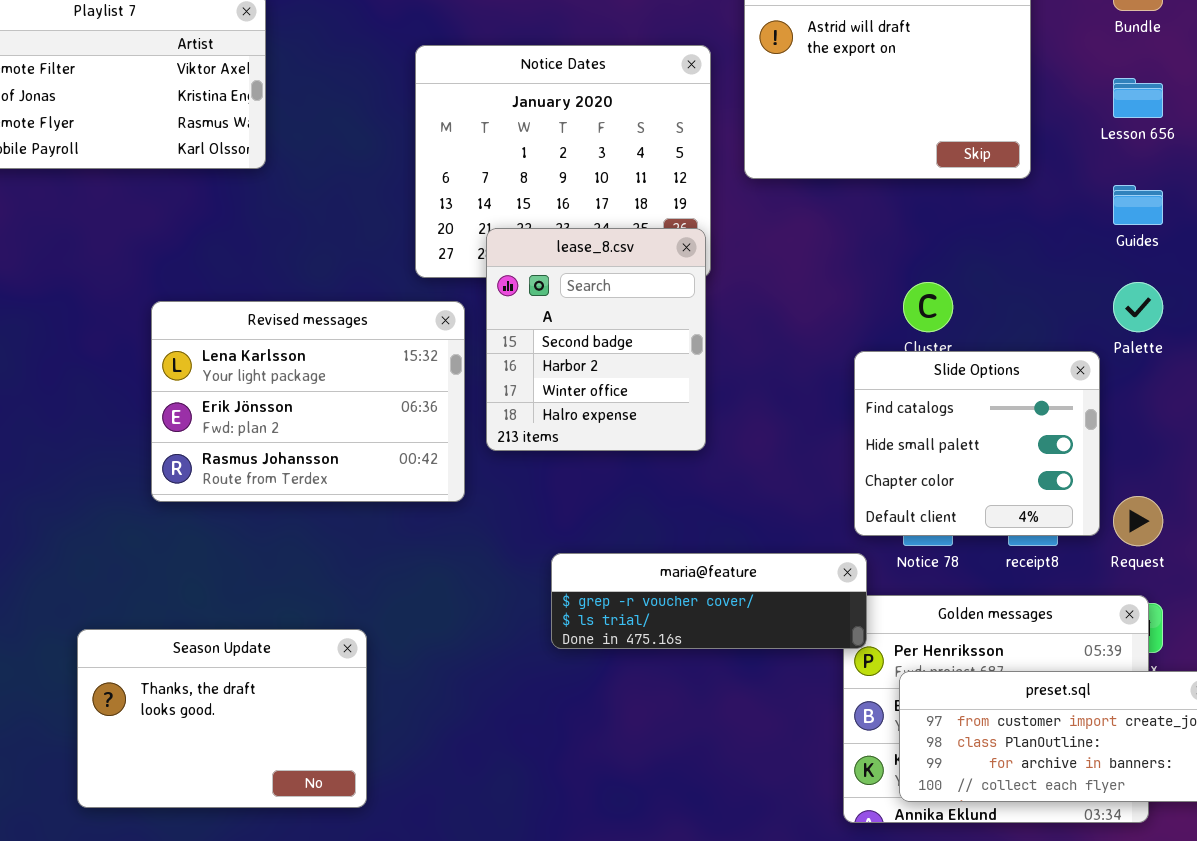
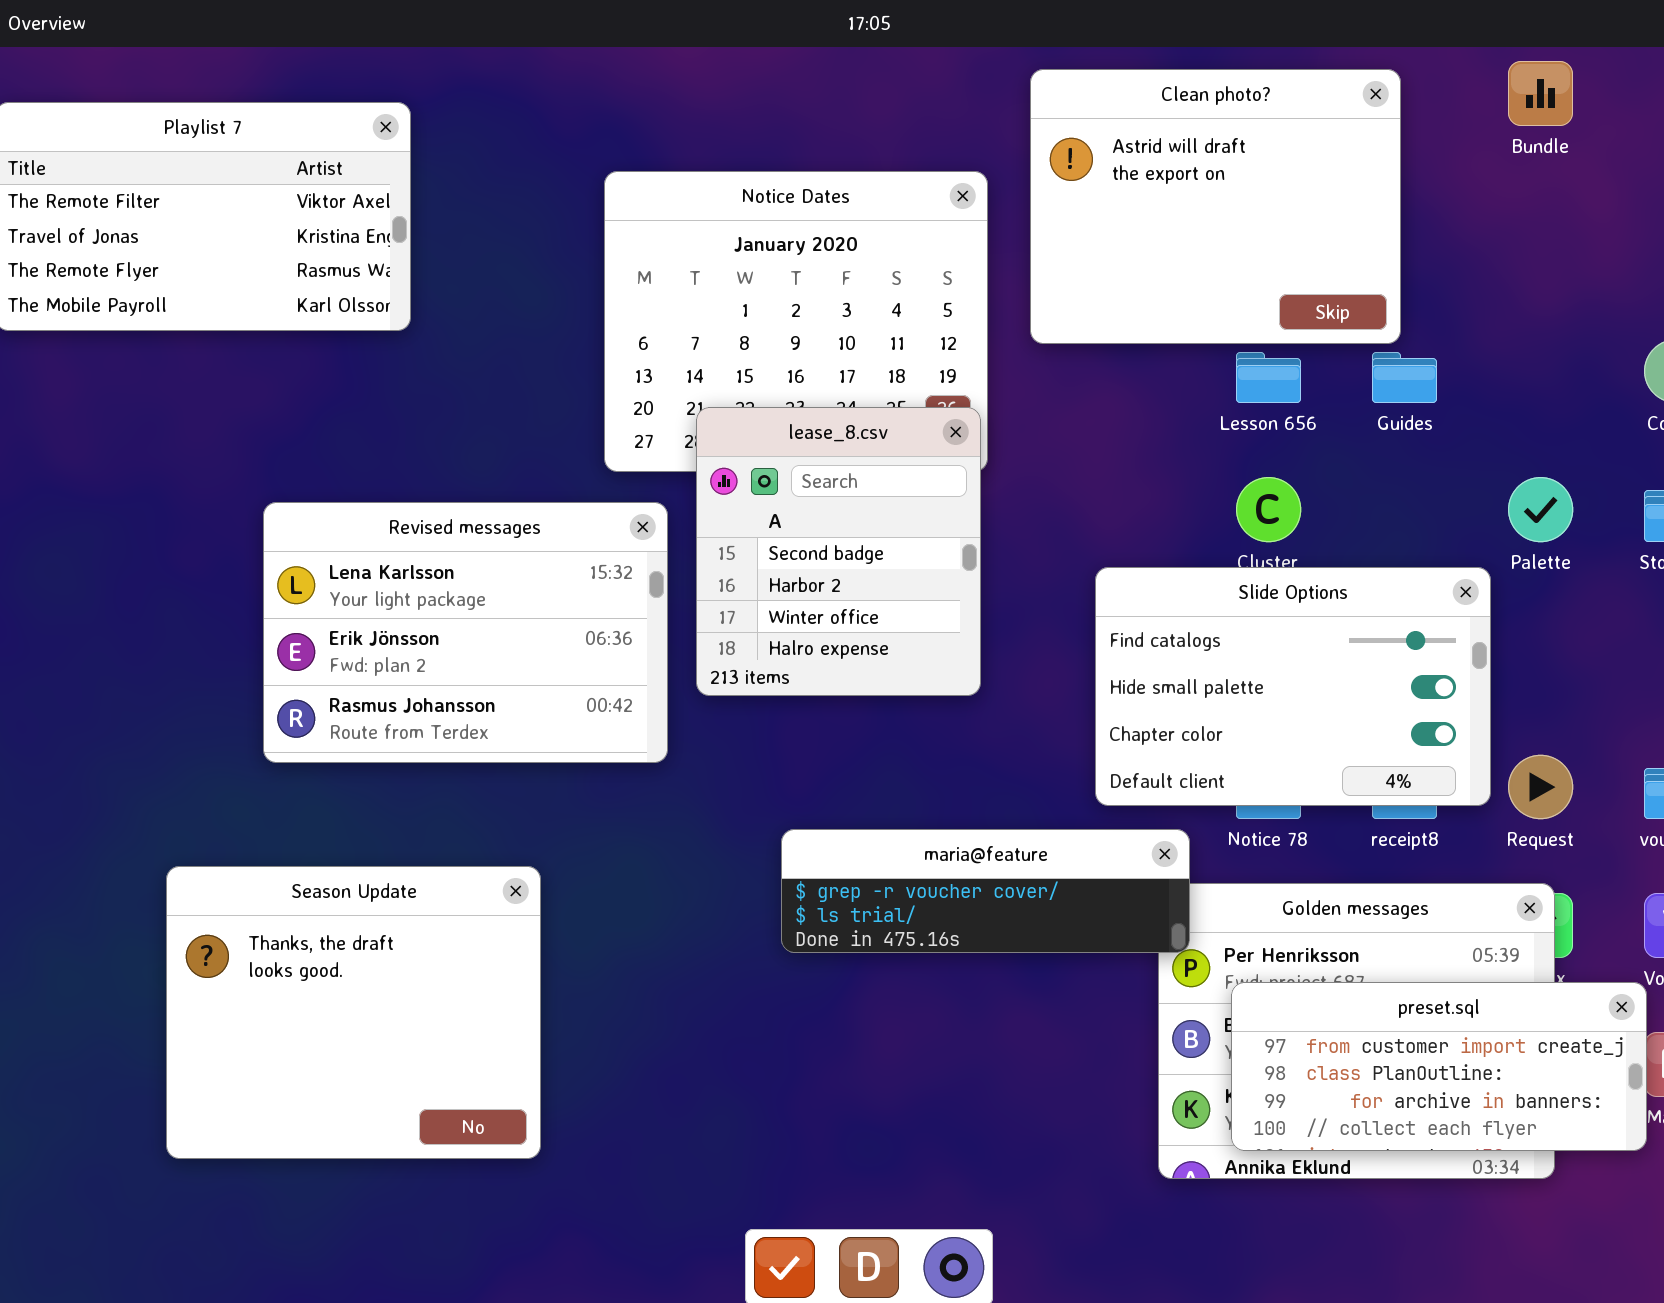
Lesson 656: [1113,78,1163,118] -> [1236,352,1301,403], moved
Guides: [1113,185,1163,225] -> [1372,352,1437,403], moved
Slide Options: [854,351,1100,536] -> [1095,567,1491,806], resized
Season Update: [77,629,367,808] -> [166,866,541,1159], resized

